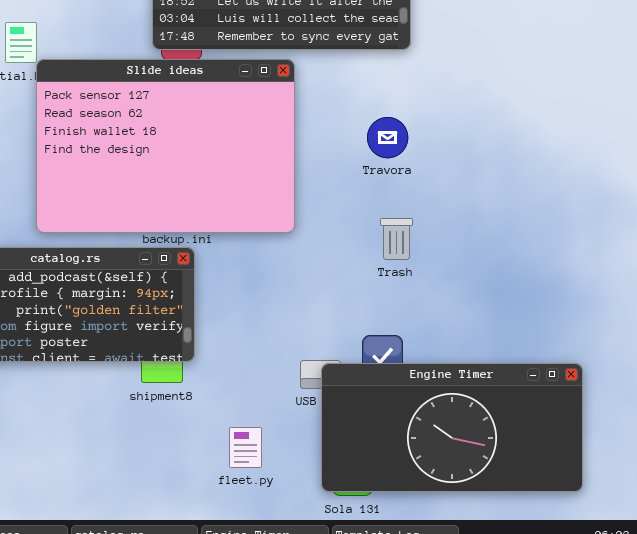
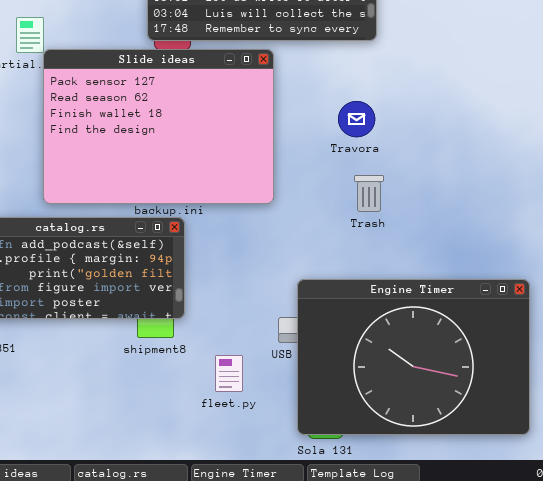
Trash: [380,218,413,260] -> [354,175,384,212], moved
Engine Timer: [321,363,583,492] -> [297,279,530,435], resized
fleet.py: [229,427,262,468] -> [215,355,243,392], moved

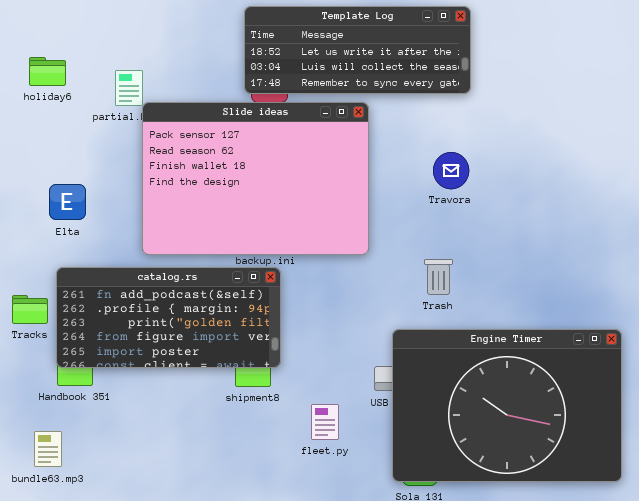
Trash: [354,175,384,212] -> [424,259,453,295], moved

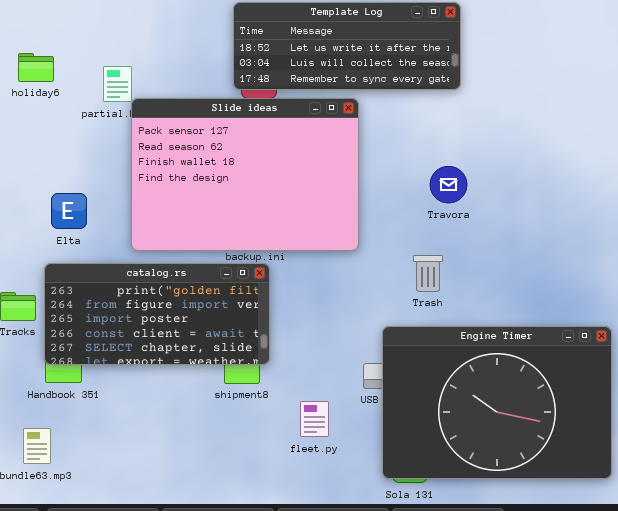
Travora: [433,152,469,189] -> [430,166,467,203], moved
Elta: [49,184,86,220] -> [51,193,87,229], moved
catalog.rs: [56,267,281,368] -> [44,263,270,365], scrolled down 2 rows

